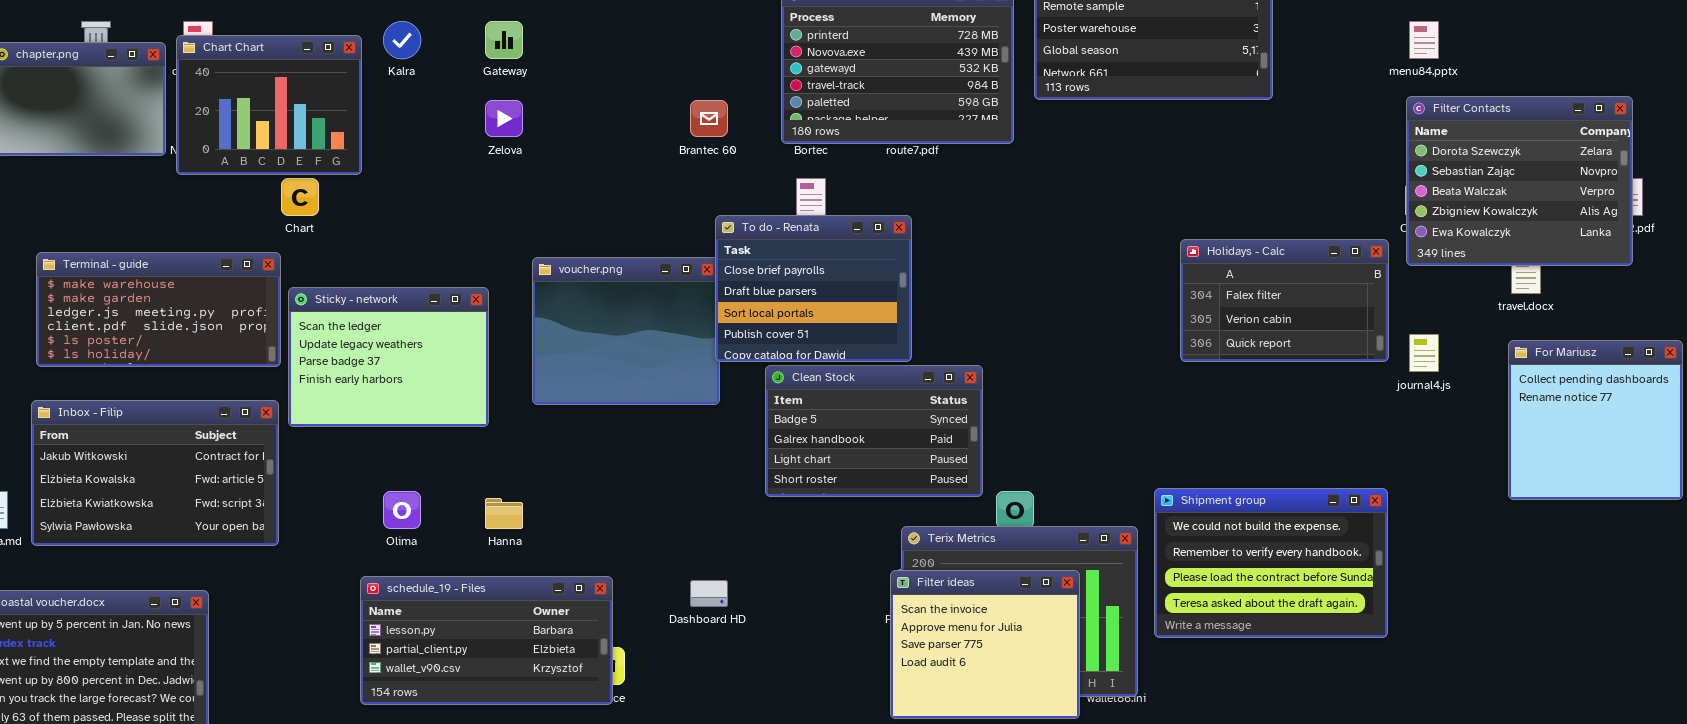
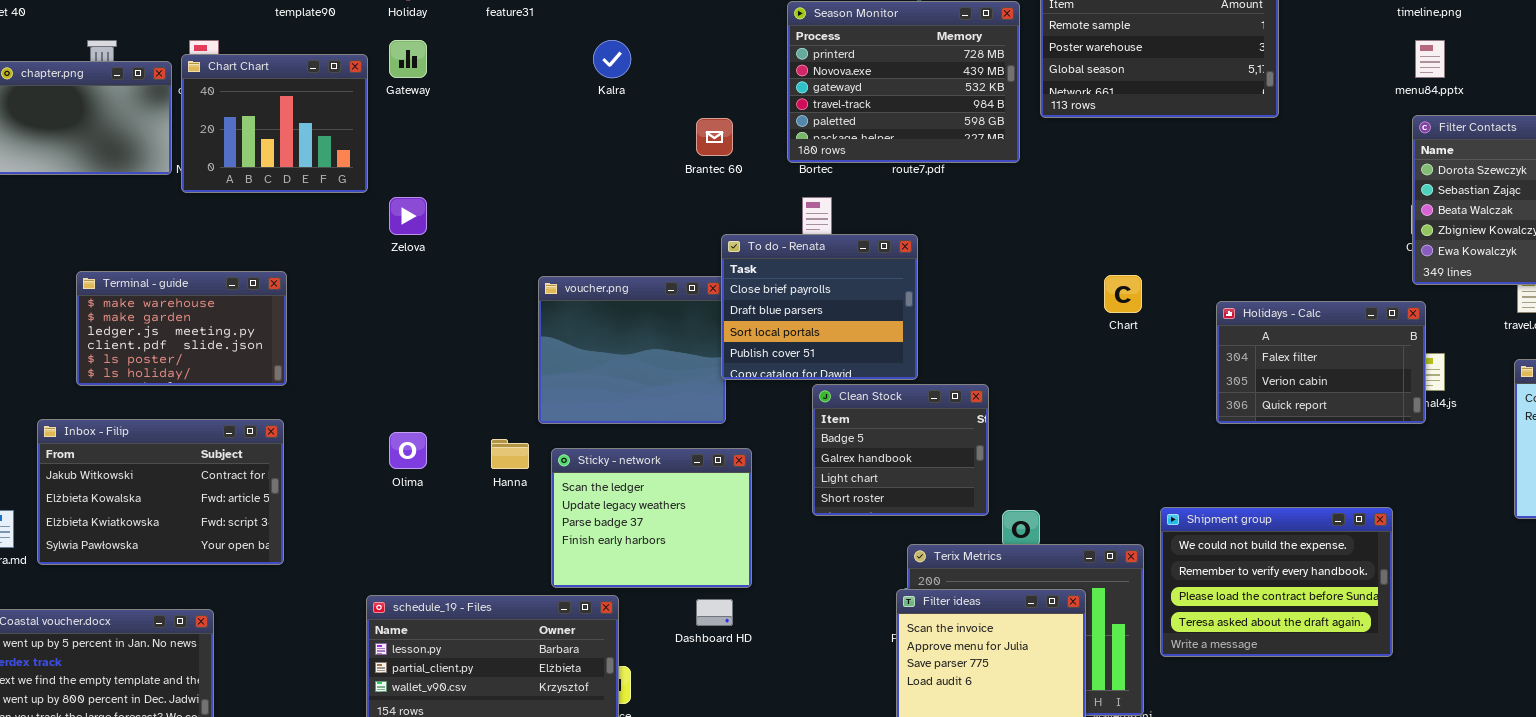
Kalra: [383,21,421,59] -> [593,40,631,78], moved
Gateway: [485,21,523,59] -> [389,40,427,78], moved
Zelova: [485,100,523,137] -> [389,197,427,235], moved
Chart: [281,178,319,216] -> [1104,275,1142,313], moved
Holidays - Calc: [1180,239,1389,362] -> [1216,301,1426,424], moved
Terminal - guide: [36,252,281,367] -> [76,271,287,386], resized
Sticky - network: [288,287,489,427] -> [551,448,752,588], moved
Clean Stock: [765,365,983,497] -> [812,384,989,516], resized
Olima: [383,491,421,529] -> [389,432,427,469], moved
Hanna: [485,498,523,529] -> [491,439,529,469], moved

